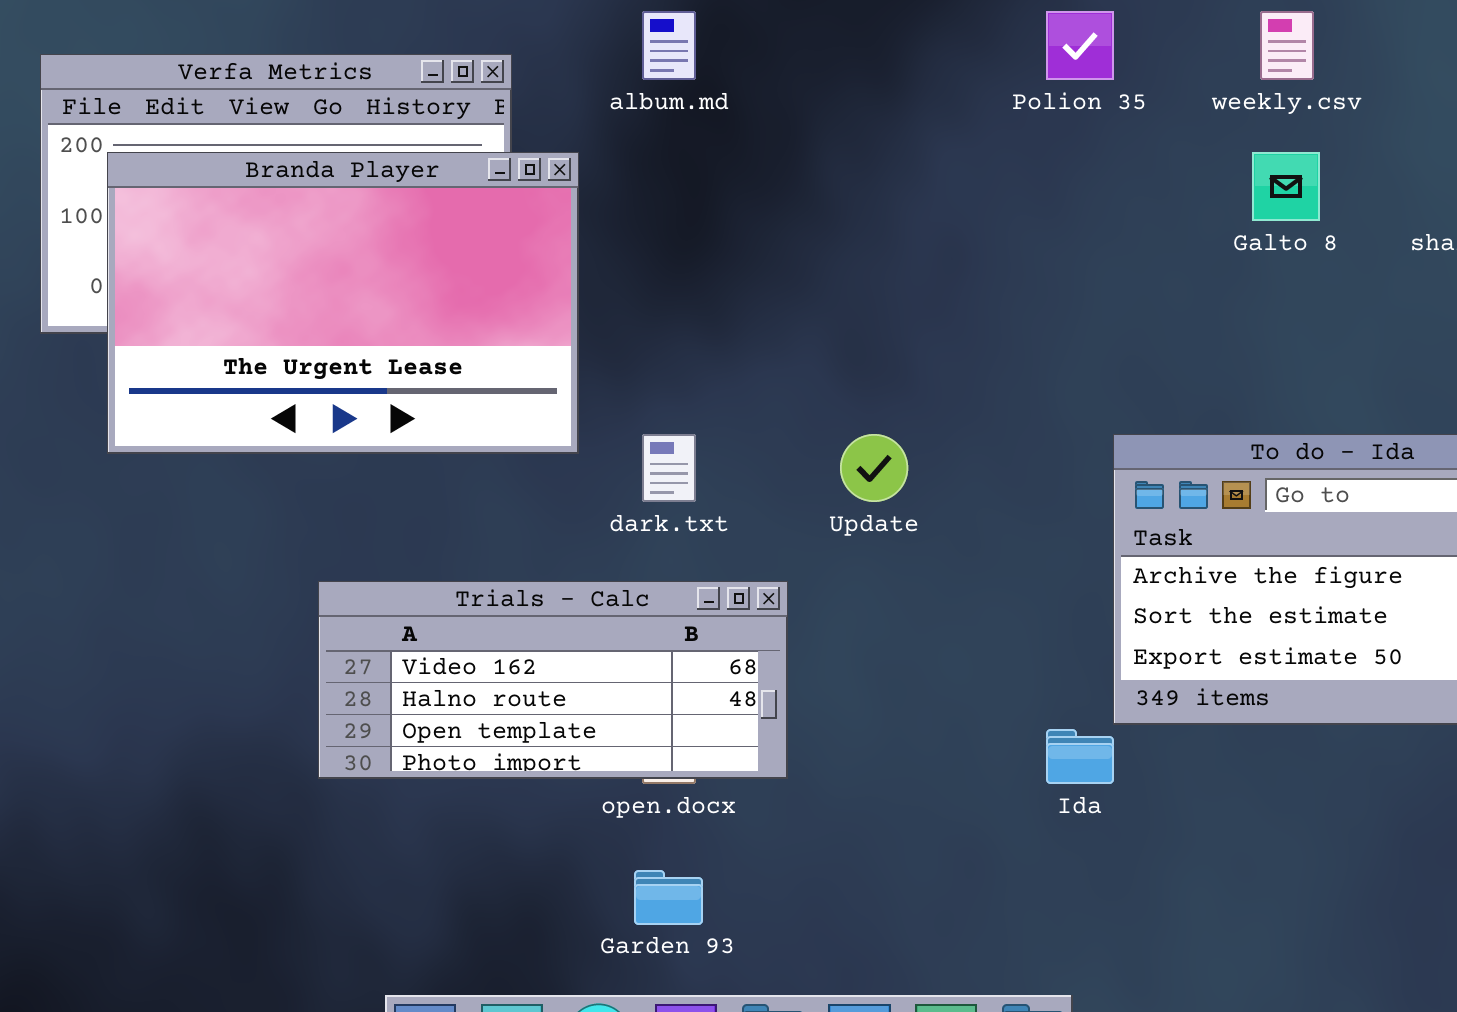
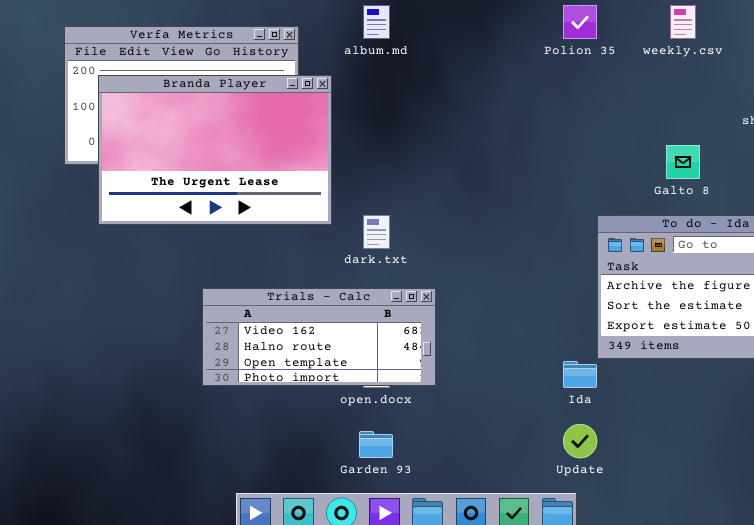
Galto 8: [1252,152,1320,221] -> [666,145,700,179], moved
Update: [840,434,908,502] -> [563,424,597,458], moved

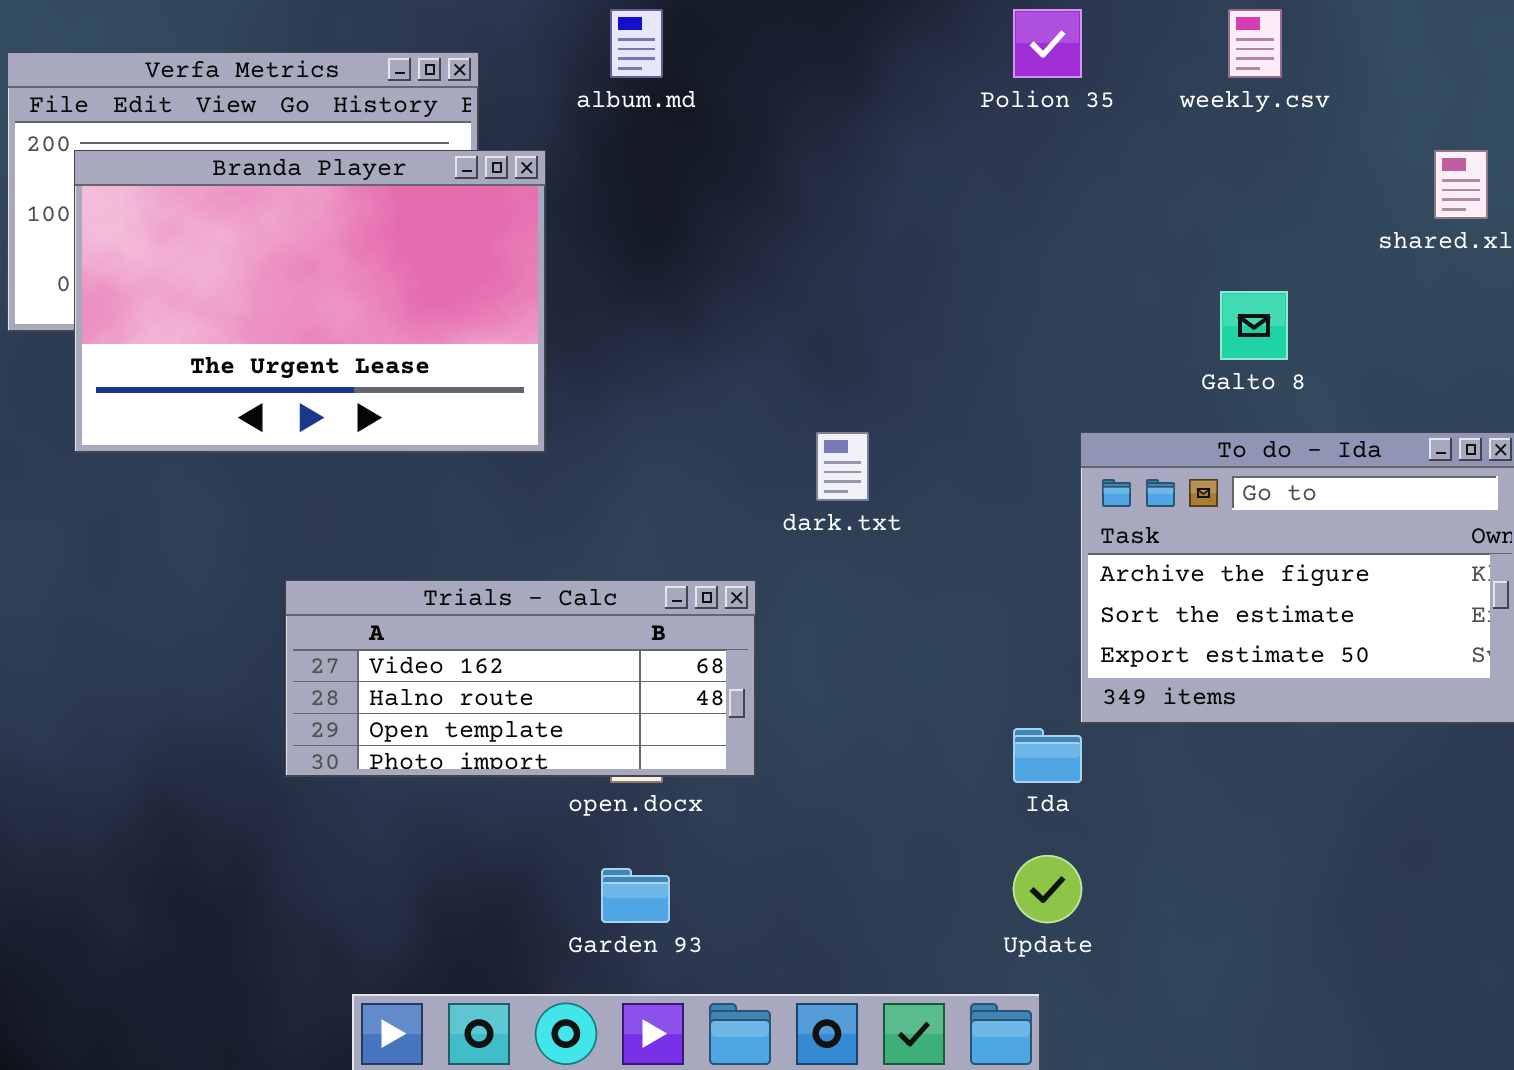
dark.txt: [363,215,390,249] -> [816,432,869,501], moved

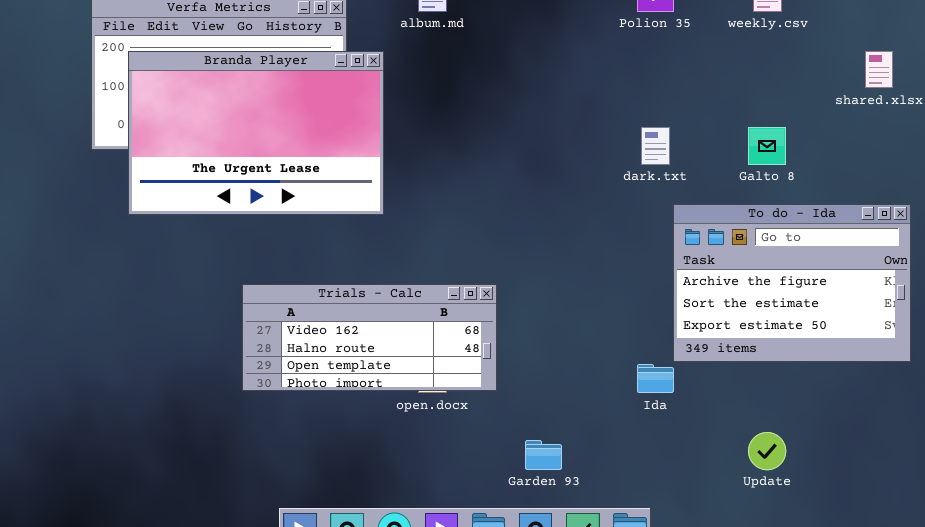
dark.txt: [816,432,869,501] -> [641,127,670,165], moved
Update: [1013,855,1082,923] -> [748,432,786,470], moved
Garden 93: [601,868,670,923] -> [525,440,562,470], moved

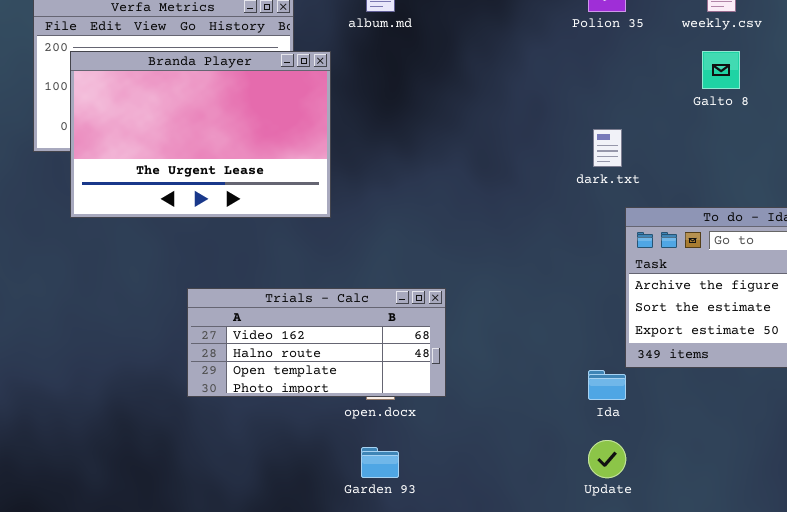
Galto 8: [748,127,786,165] -> [702,51,740,89], moved
Update: [748,432,786,470] -> [588,440,626,478], moved
Garden 93: [525,440,562,470] -> [361,447,399,478], moved

